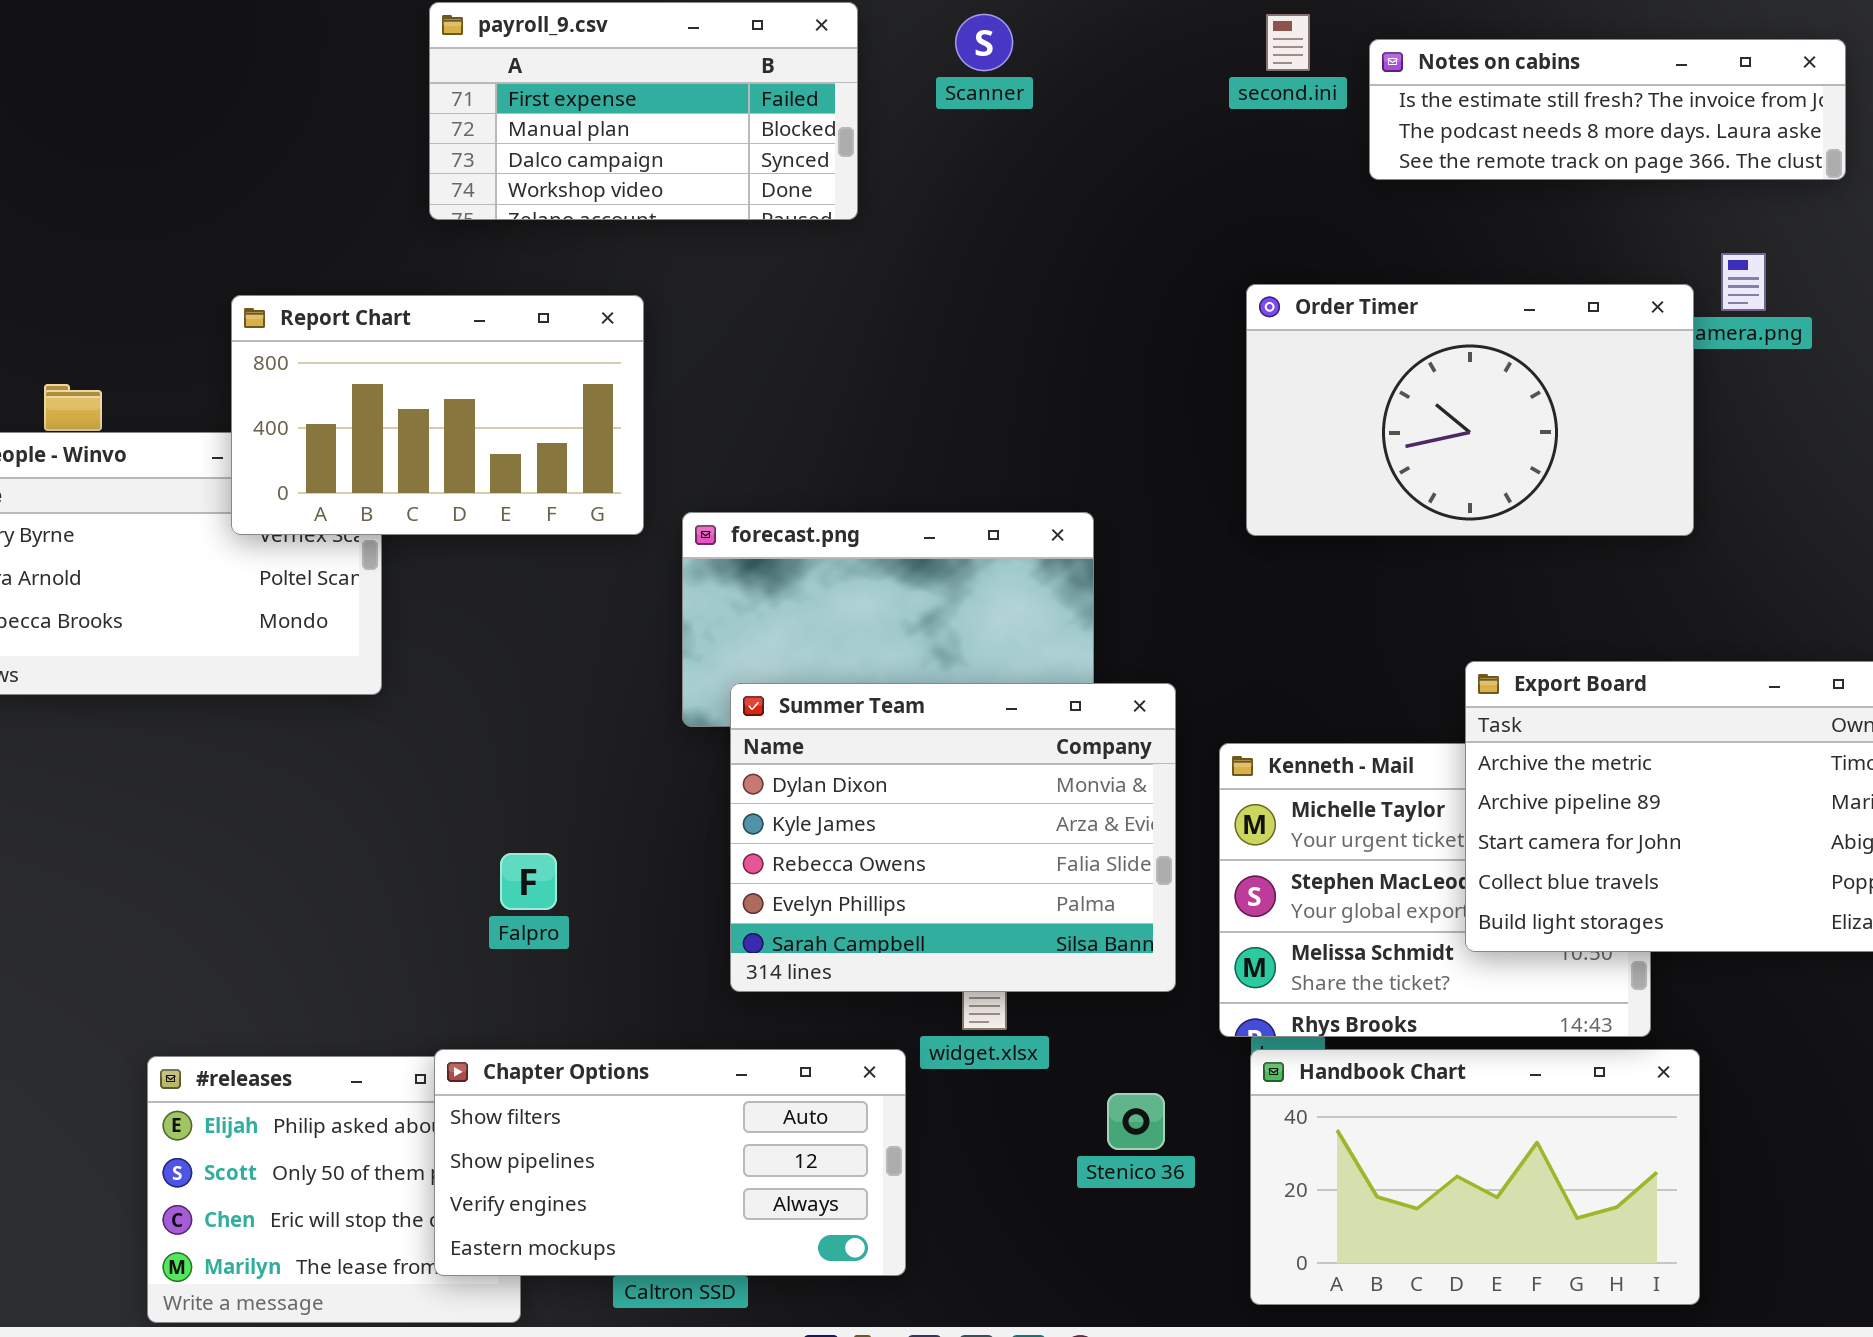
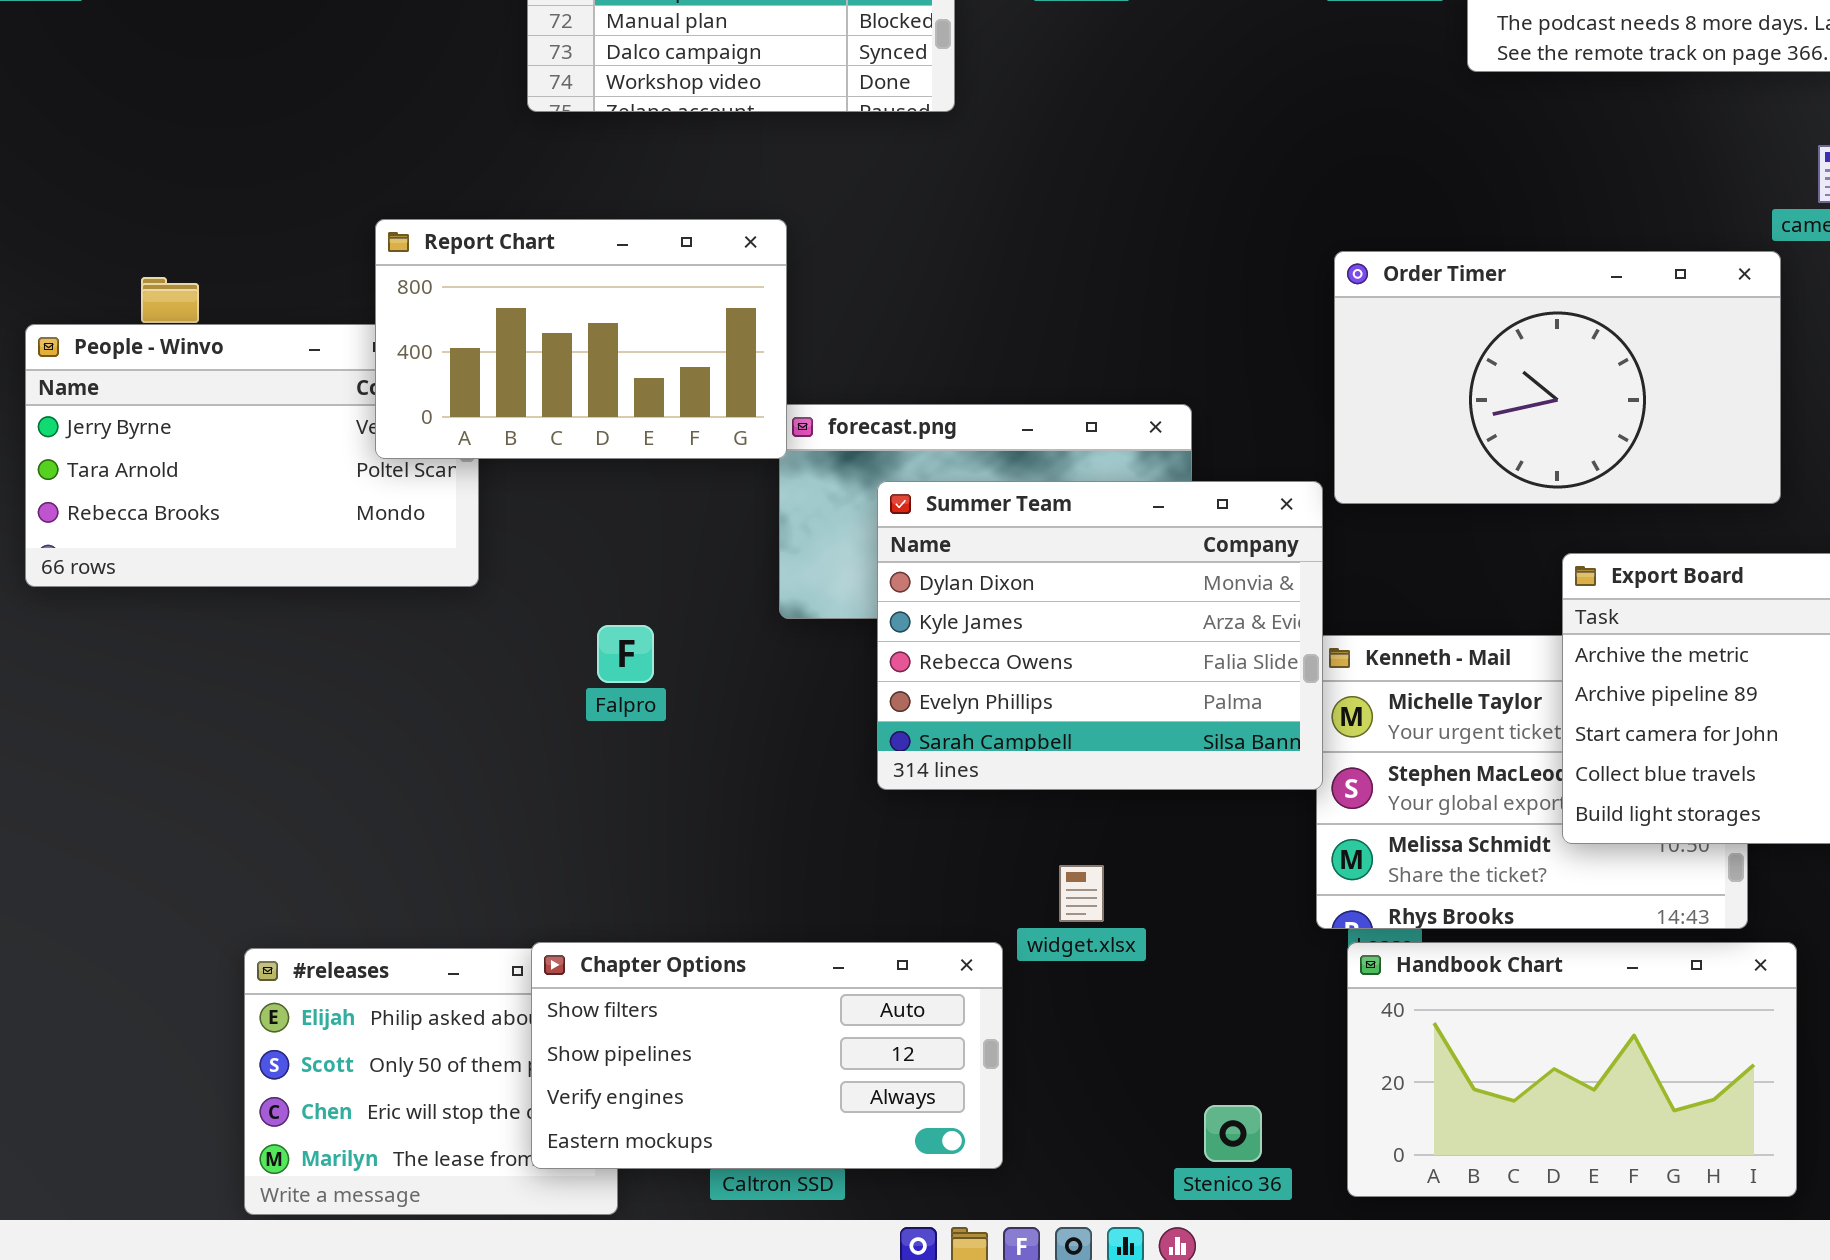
Order Timer: [1246,284,1694,536] -> [1334,251,1781,504], moved
Report Chart: [231,295,644,535] -> [375,219,787,459], moved
Summer Team: [730,683,1176,992] -> [877,481,1323,790], moved
Falpro: [500,853,557,910] -> [597,625,654,683], moved
Stenico 36: [1107,1093,1165,1150] -> [1204,1105,1262,1162], moved

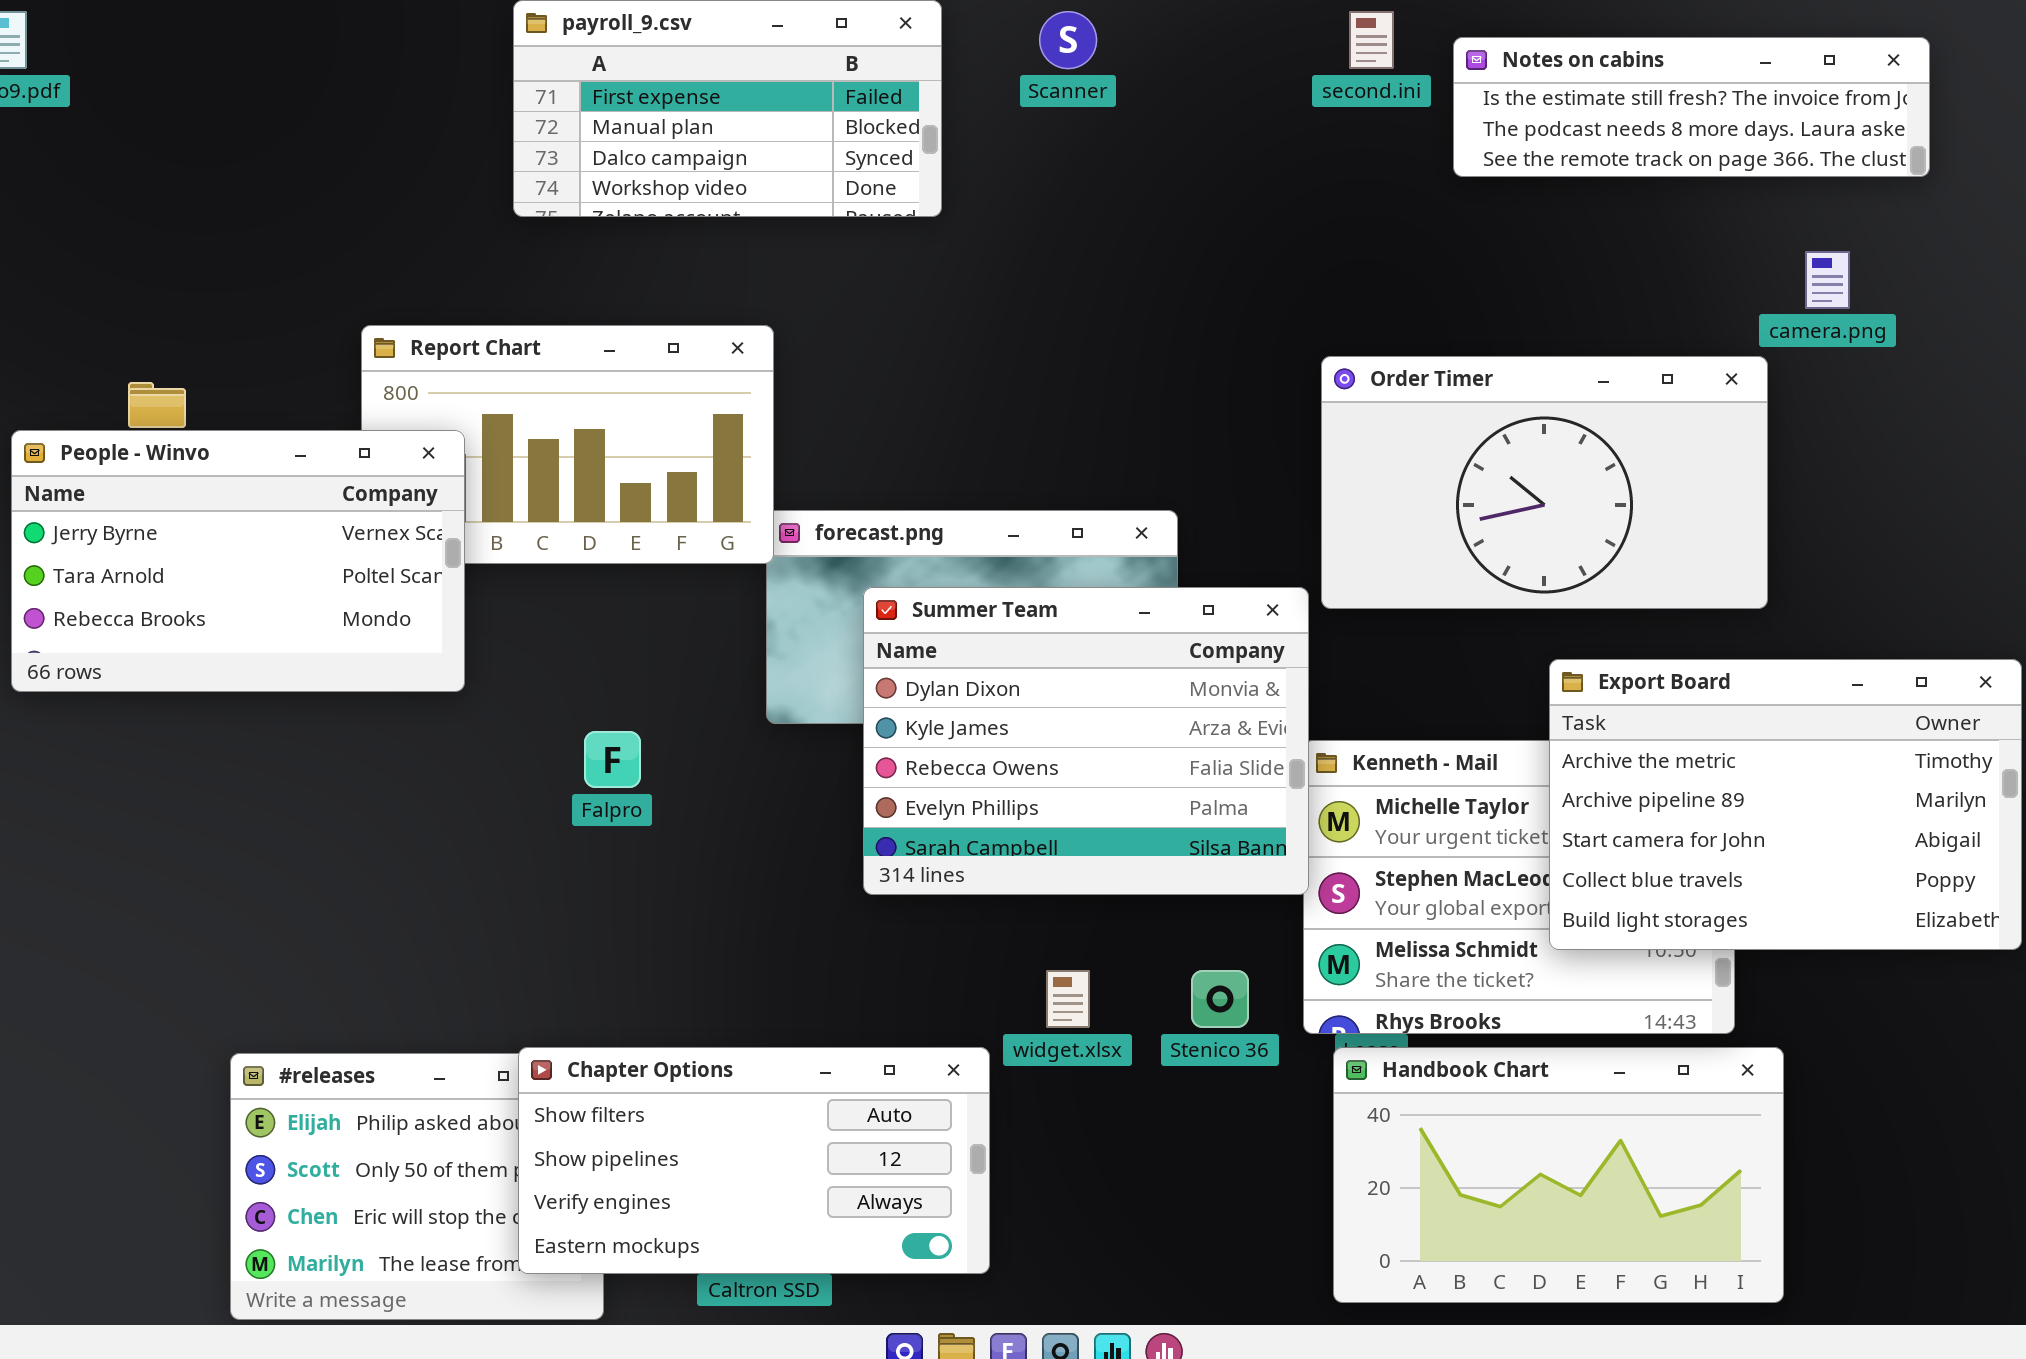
People - Winvo: [25,324,479,587] -> [11,430,465,692], raised
Stenico 36: [1204,1105,1262,1162] -> [1191,970,1249,1028], moved

